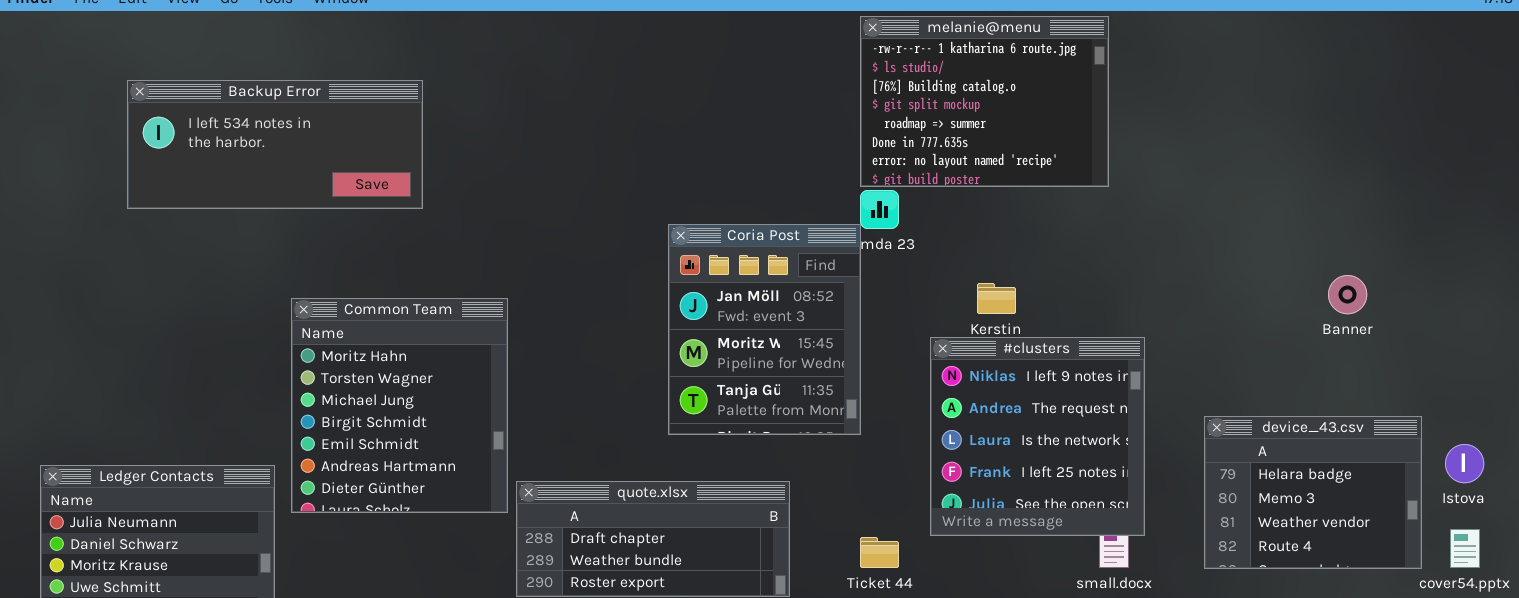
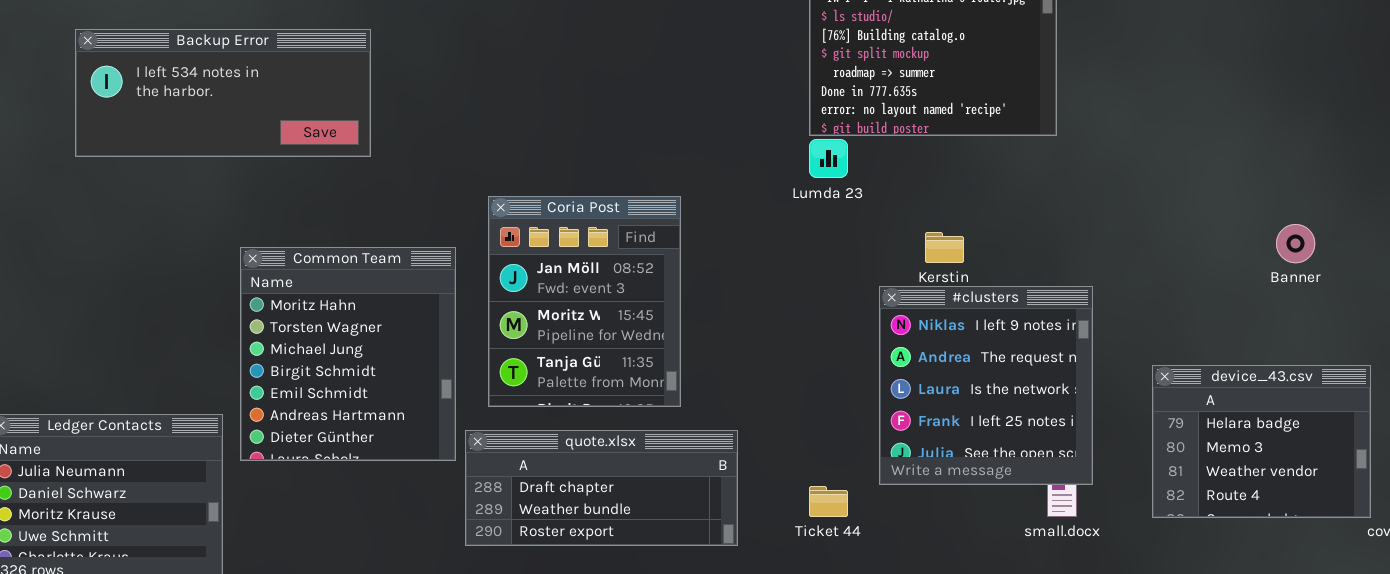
Coria Post: [668,224,861,435] -> [488,196,681,407], moved

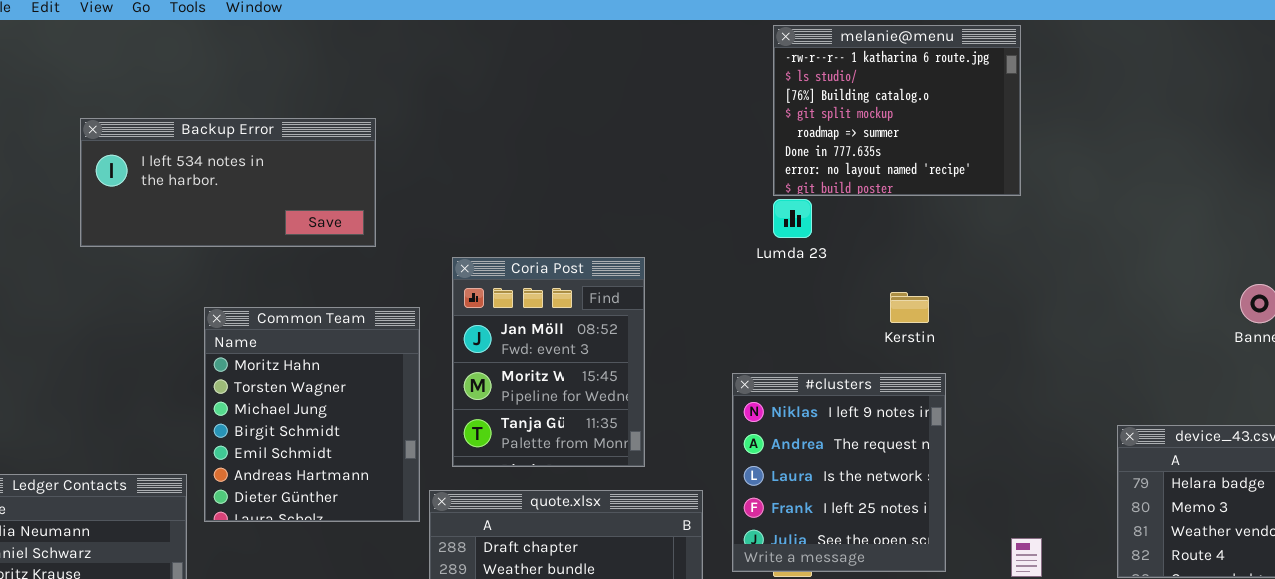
Backup Error: [75,29,371,157] -> [80,118,376,247], moved
#clusters: [879,286,1093,485] -> [732,373,946,572], moved

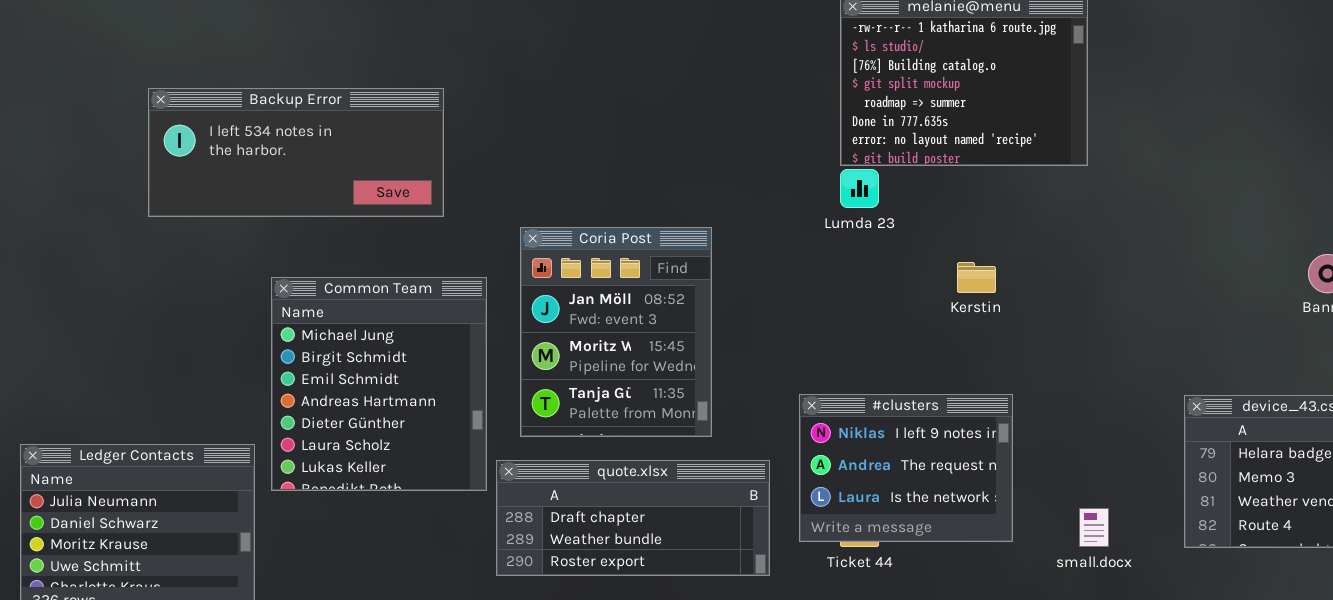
Common Team: [204,307,420,522] -> [271,277,487,491], scrolled down 2 rows
#clusters: [732,373,946,572] -> [799,394,1013,542], resized

